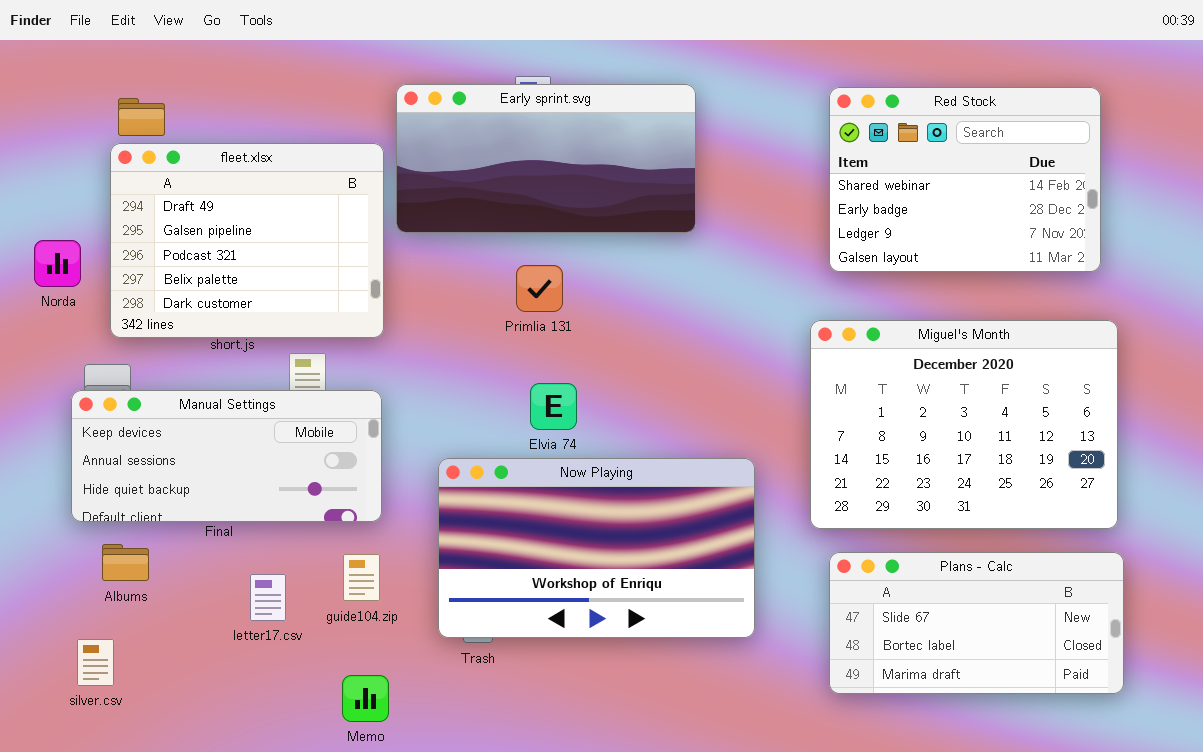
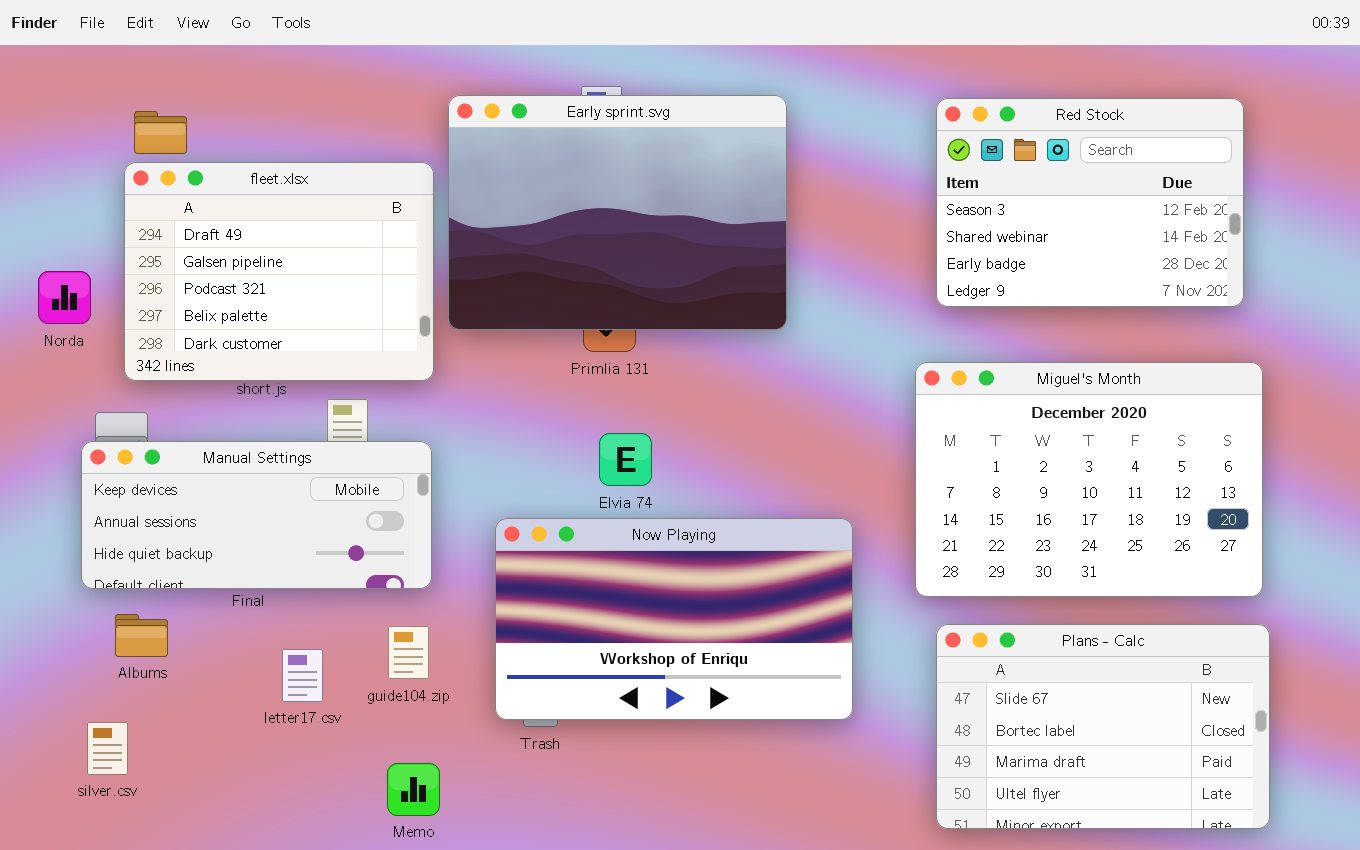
Early sprint.svg: [396,84,696,233] -> [448,95,787,330], resized
Red Stock: [829,87,1101,272] -> [936,98,1244,307], scrolled up 1 row
Plans - Calc: [829,552,1124,694] -> [936,624,1270,829], resized

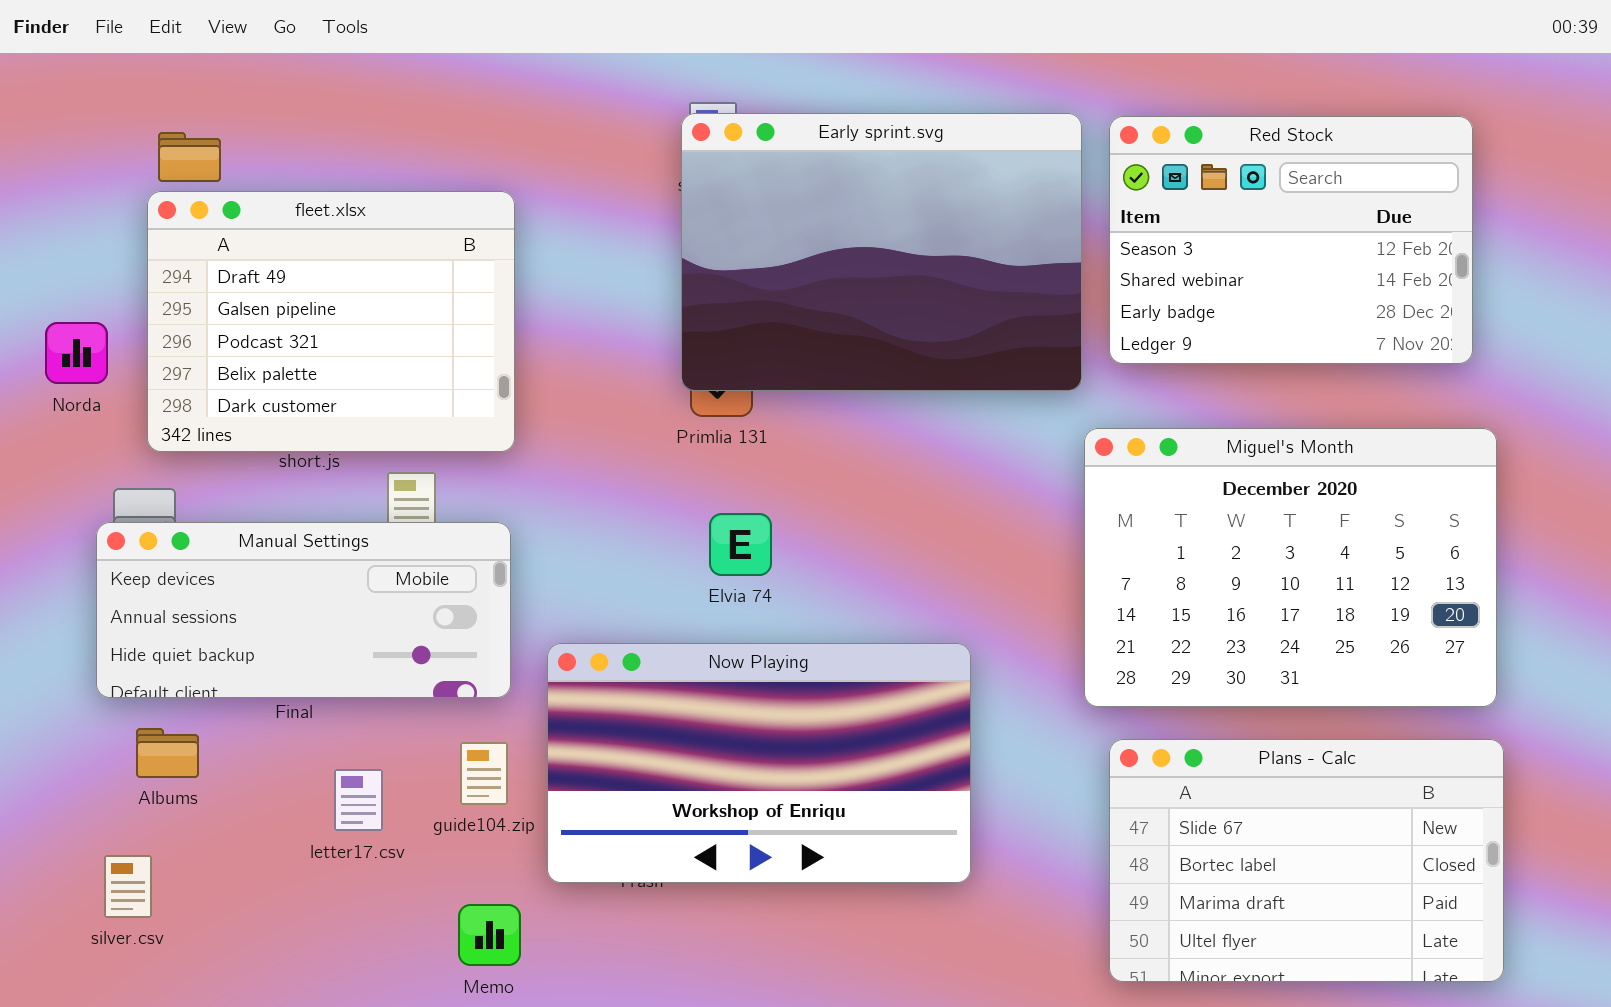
Early sprint.svg: [448,95,787,330] -> [681,113,1082,391], moved
Now Playing: [495,518,853,720] -> [547,643,971,883], moved

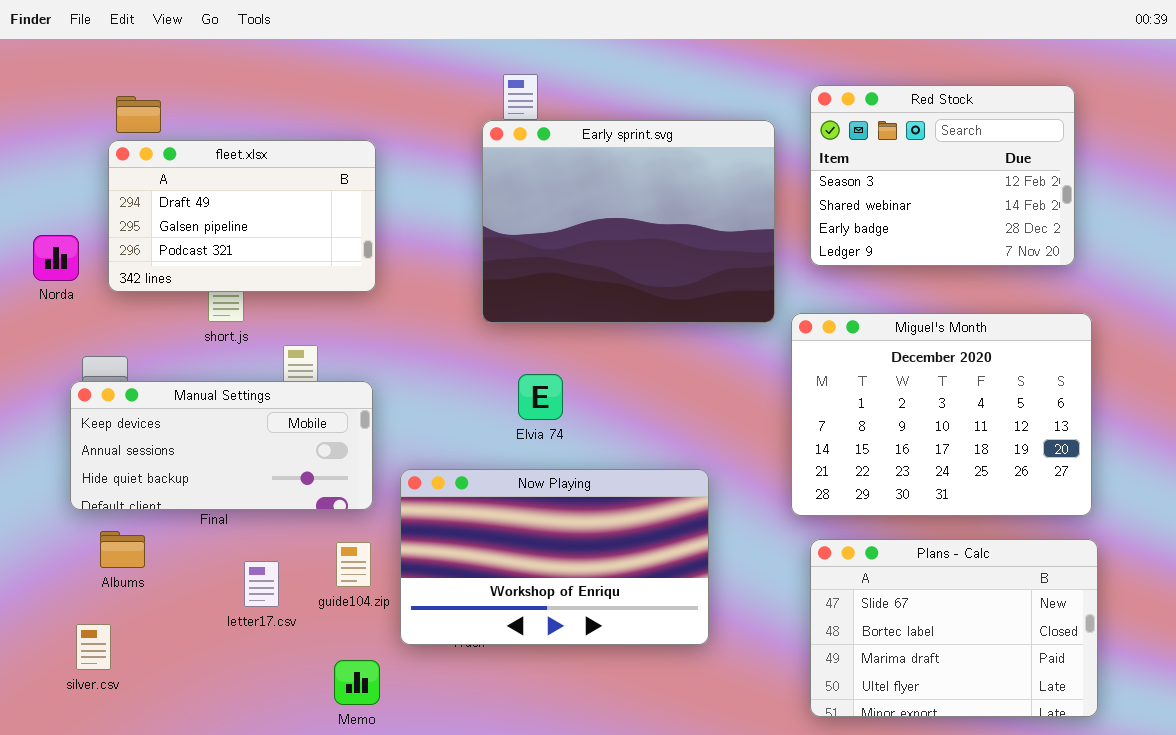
Early sprint.svg: [681,113,1082,391] -> [482,120,775,323], moved
fleet.xlsx: [147,191,515,452] -> [108,140,376,292], resized

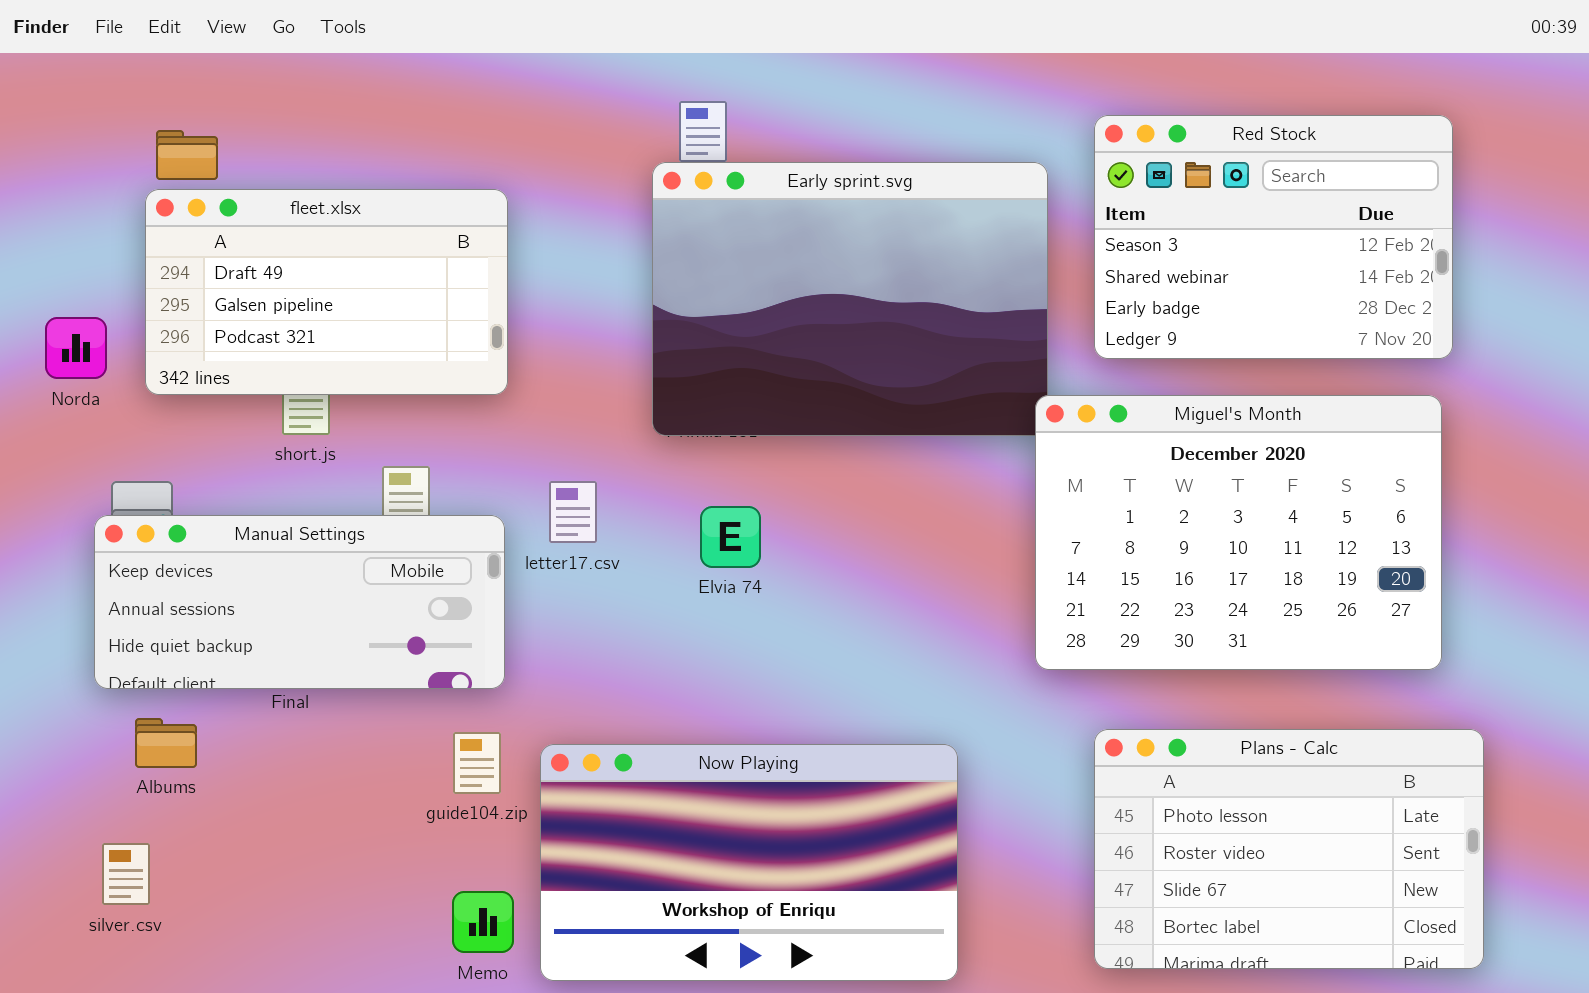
Miguel's Month: [791,313,1092,516] -> [1035,395,1442,670], moved
Now Playing: [400,469,709,645] -> [540,744,958,981], moved
Plans - Calc: [810,539,1098,717] -> [1094,729,1484,969], scrolled up 2 rows
letter17.csv: [244,561,279,607] -> [549,481,597,543], moved

